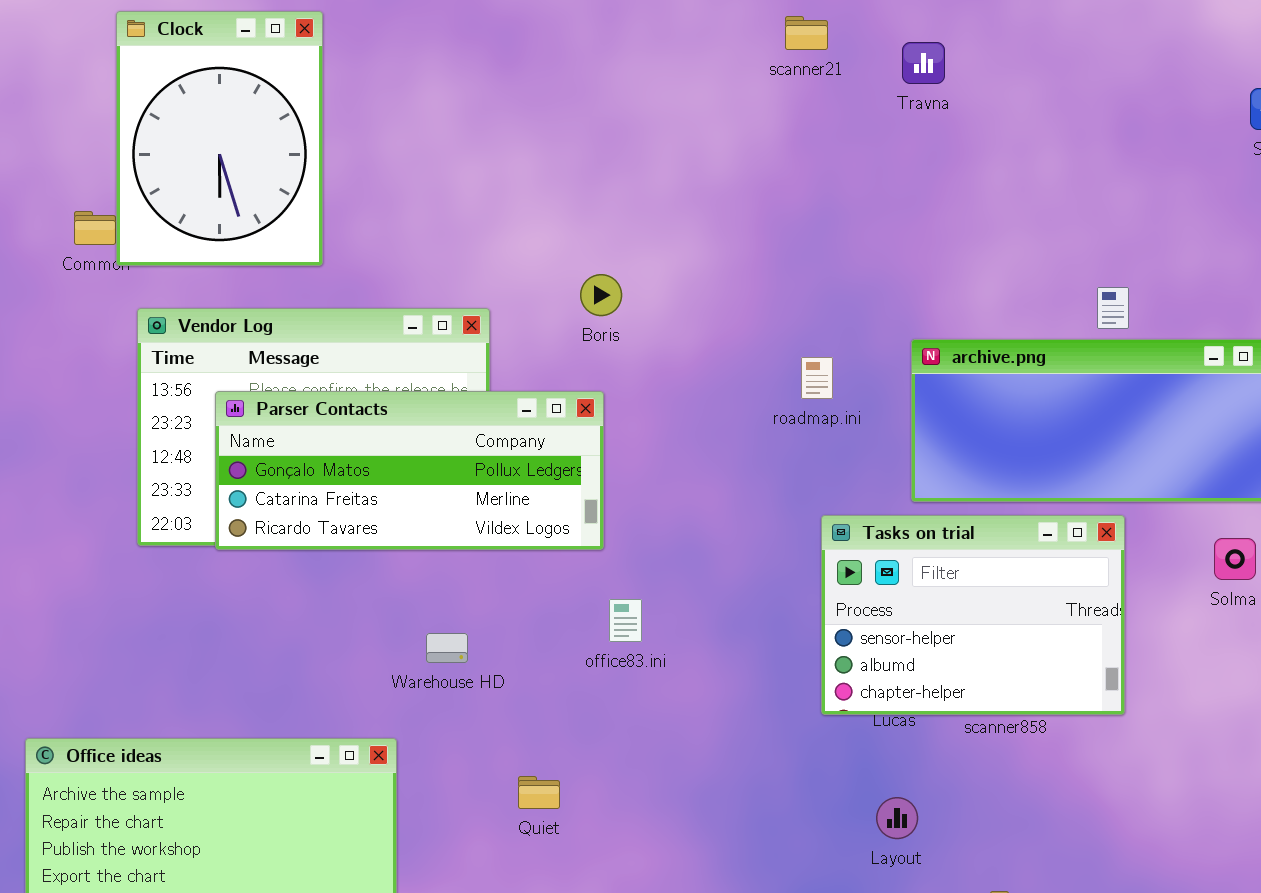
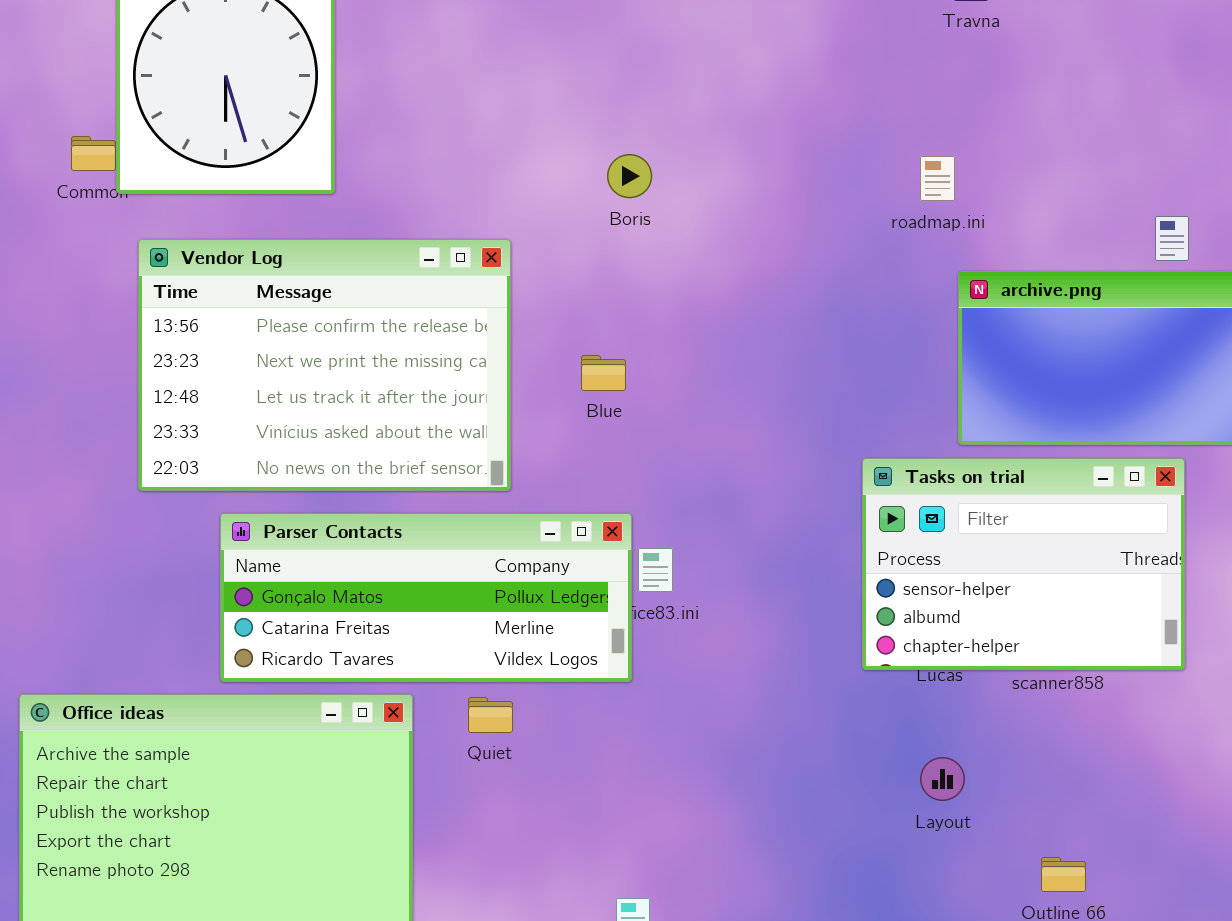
Boris: [580,274,622,316] -> [607,154,652,198], moved
roadmap.ini: [801,357,833,399] -> [920,156,955,201], moved
Parser Contacts: [215,391,604,550] -> [220,513,632,682], moved
Quiet: [518,776,560,809] -> [468,697,513,733], moved

